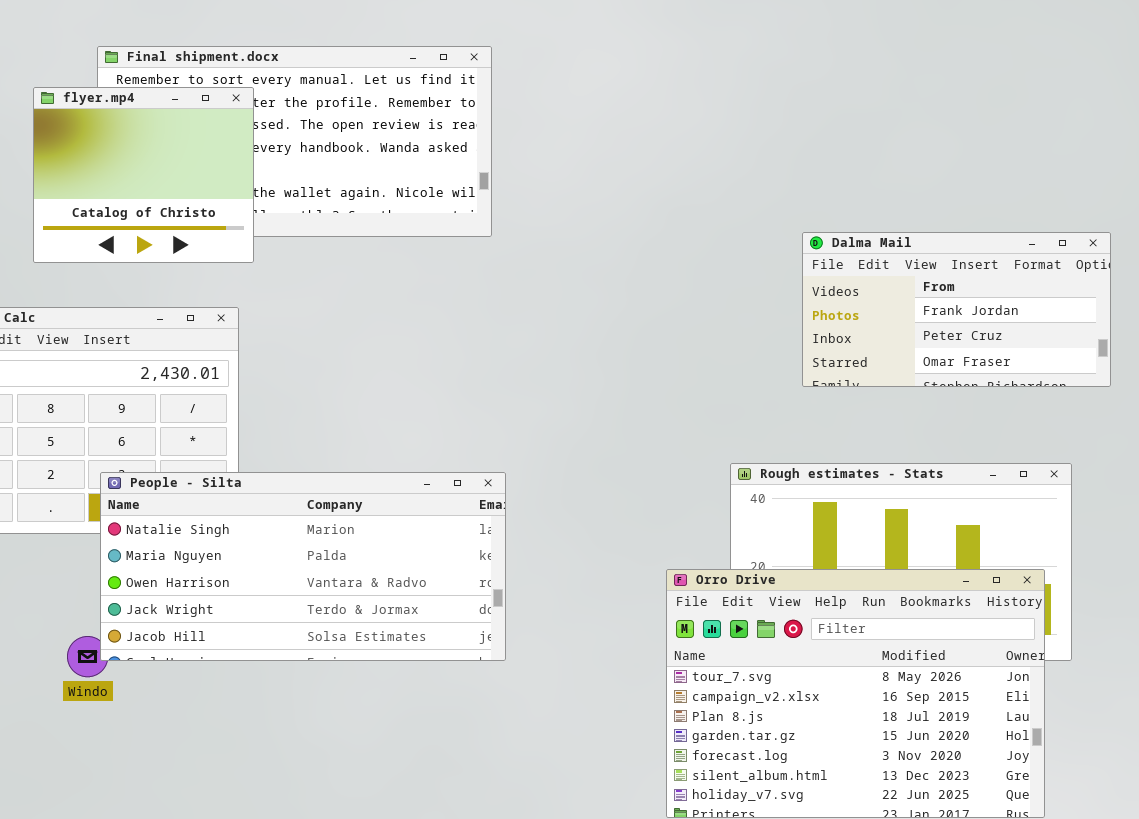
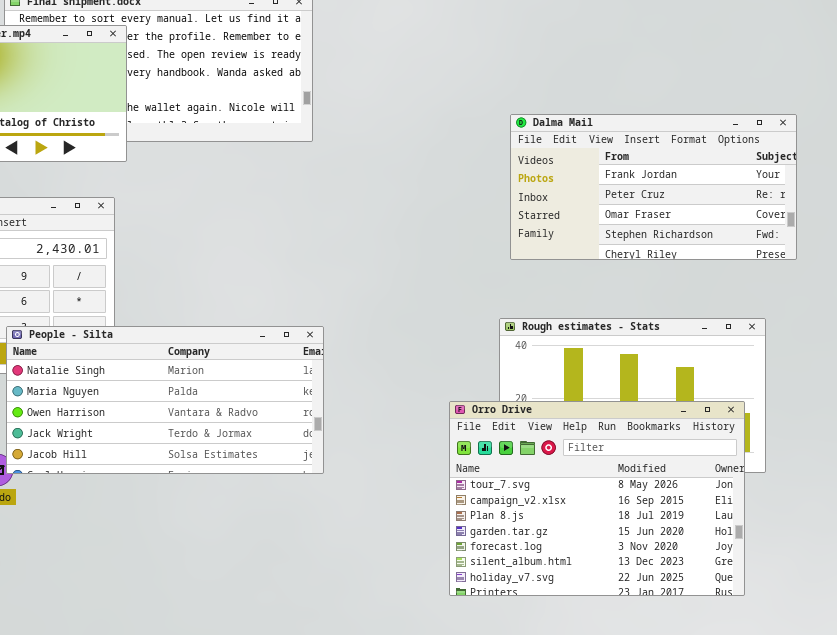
Dalma Mail: [802,232,1111,387] -> [510,114,797,260], resized

